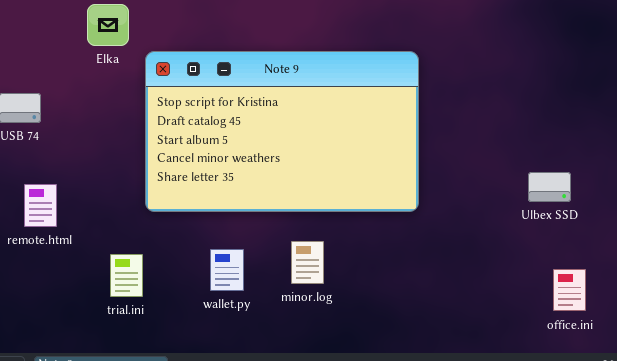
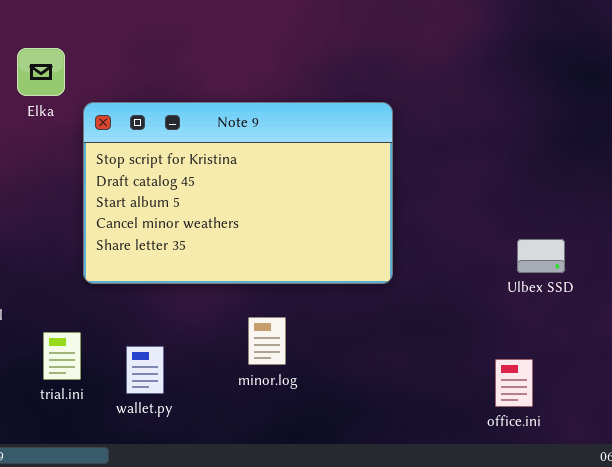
wallet.py: [210,249,244,291] -> [126,346,164,394], moved
office.ini: [553,269,586,311] -> [495,359,533,407], moved

